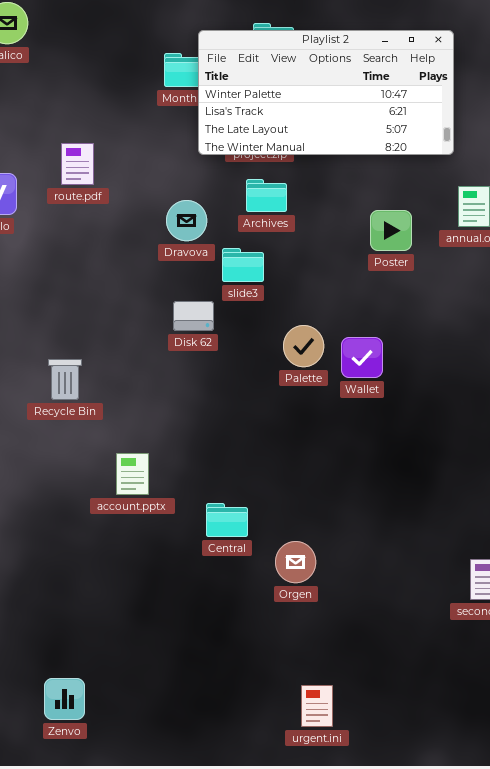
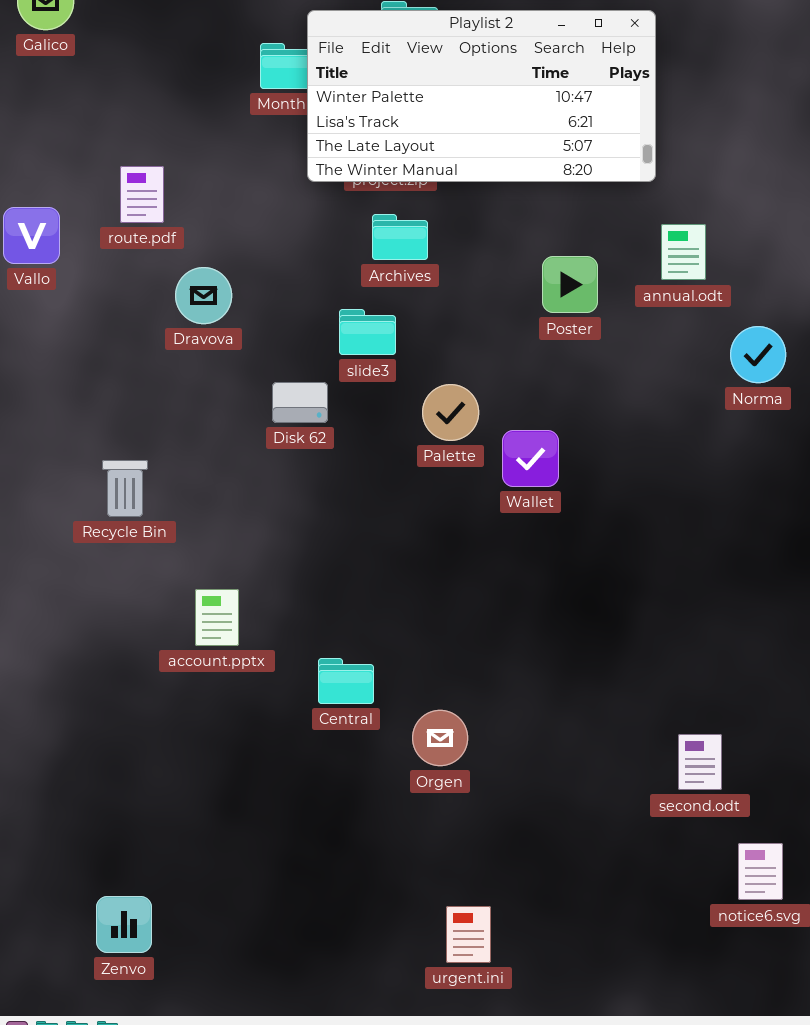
Dravova: [166,200,207,241] -> [175,267,232,324], moved
Palette: [283,325,324,367] -> [422,384,479,441], moved

